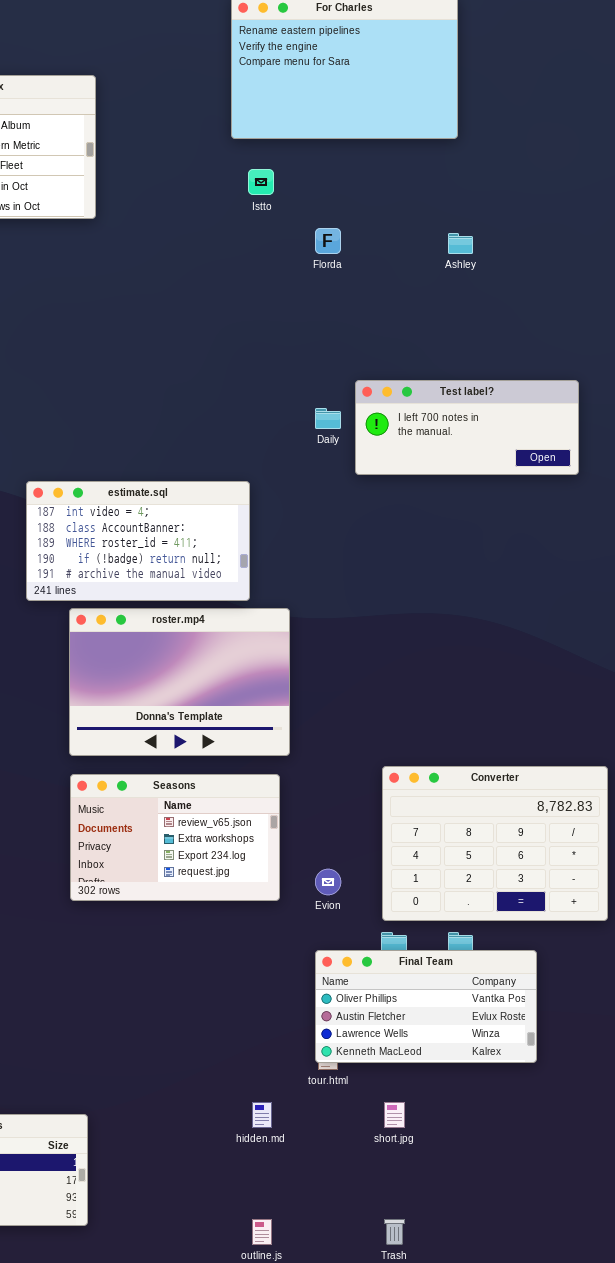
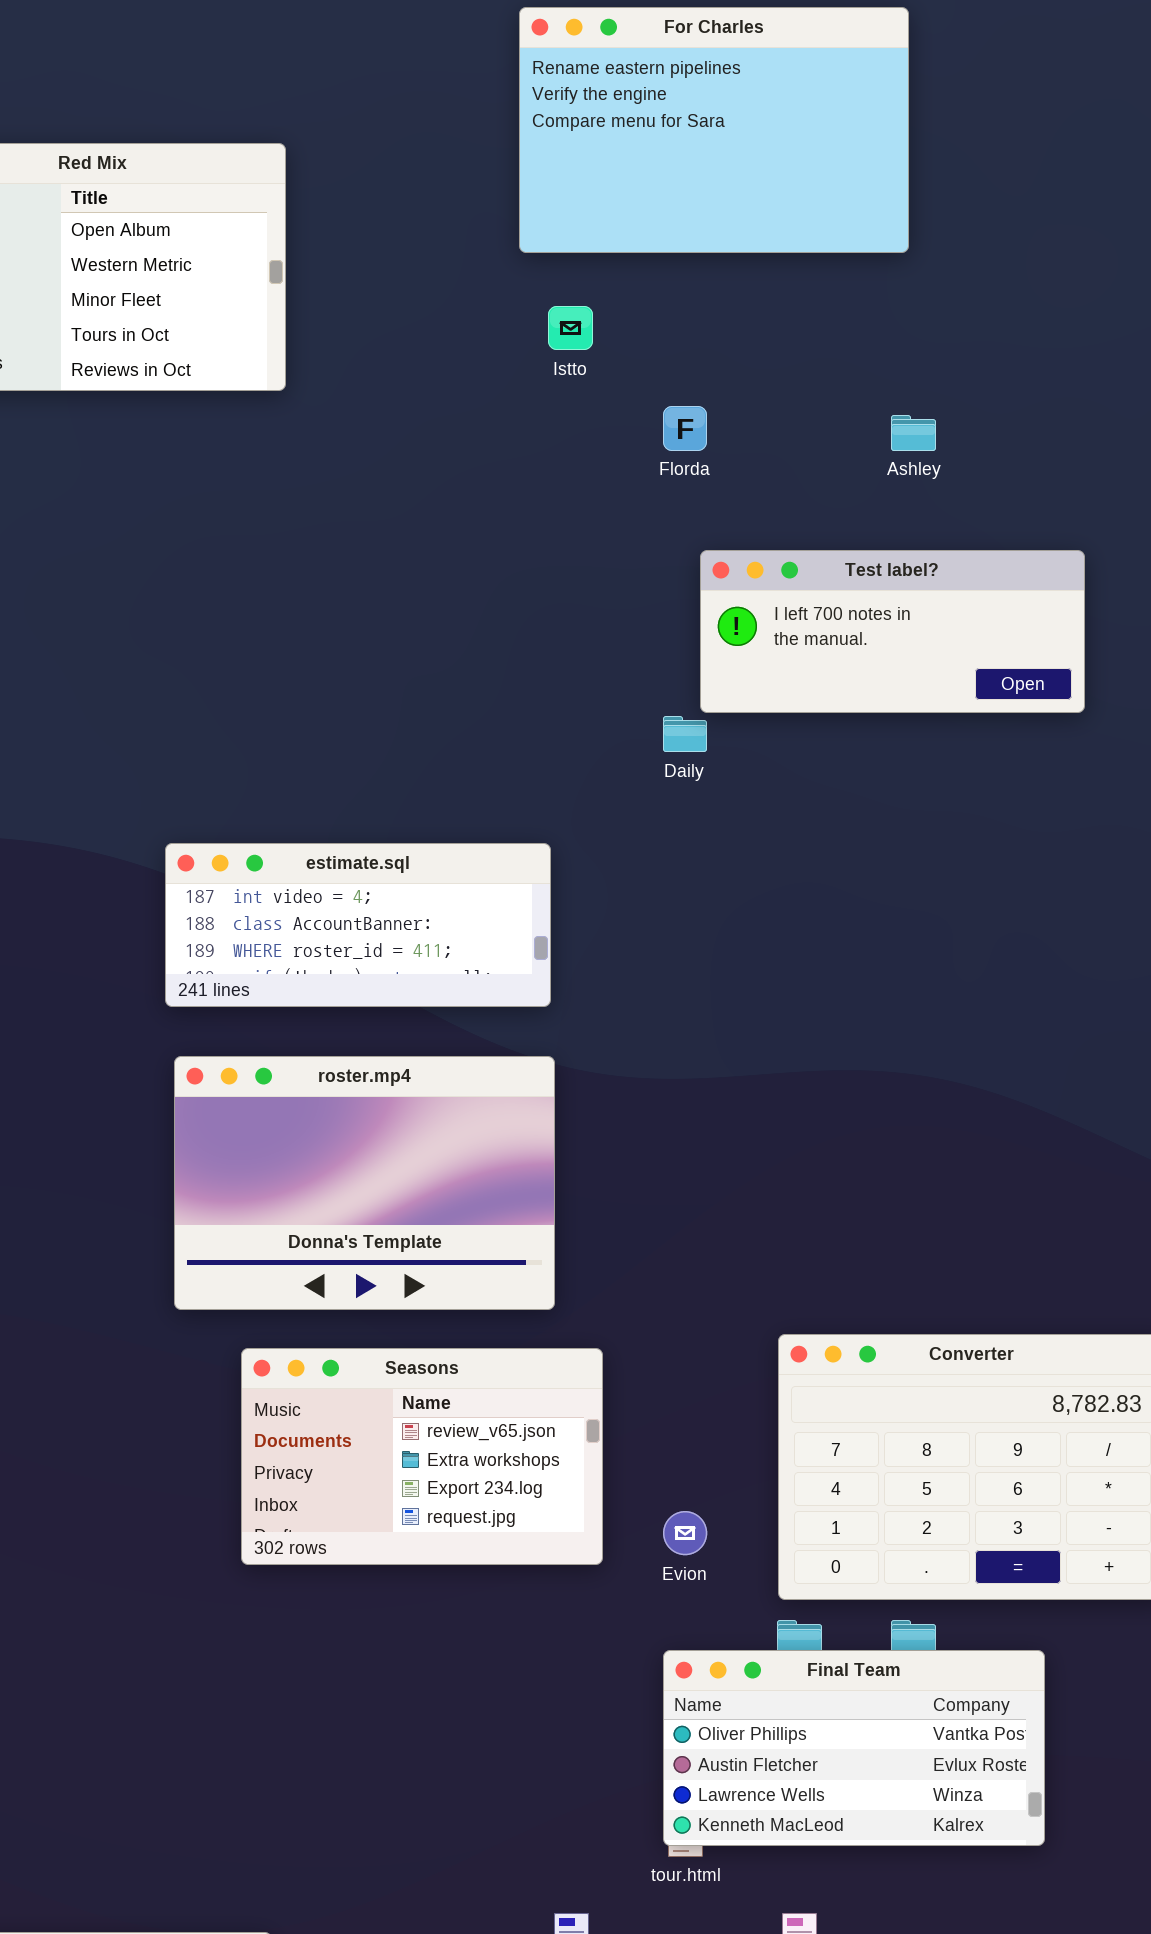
Test label?: [355,380,579,475] -> [700,550,1085,713], moved
estimate.sql: [26,481,250,601] -> [165,843,551,1007], resized
roster.mp4: [69,608,290,756] -> [174,1056,555,1310], moved

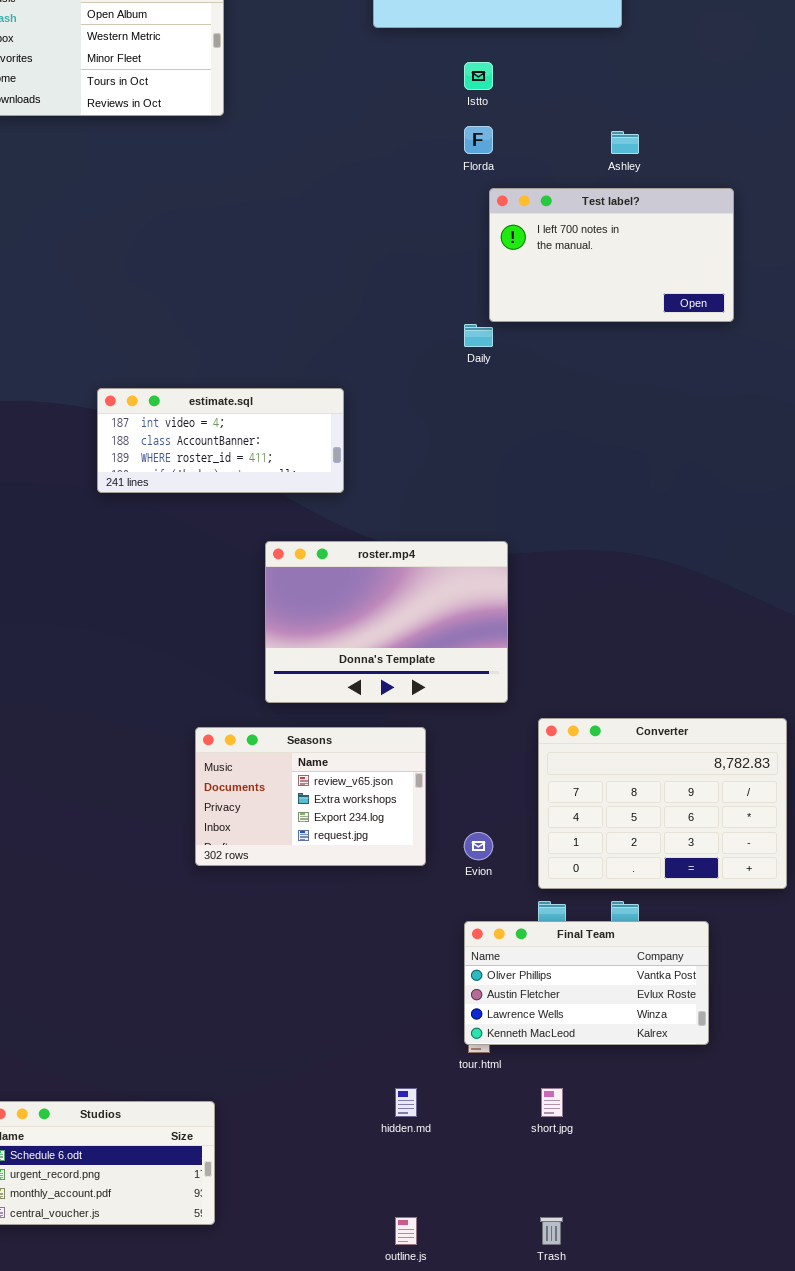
Istto: [548,306,593,350] -> [464,62,493,90], moved
Test label?: [700,550,1085,713] -> [489,188,734,322], resized
estimate.sql: [165,843,551,1007] -> [97,388,344,493], moved
roster.mp4: [174,1056,555,1310] -> [265,541,508,703], moved

